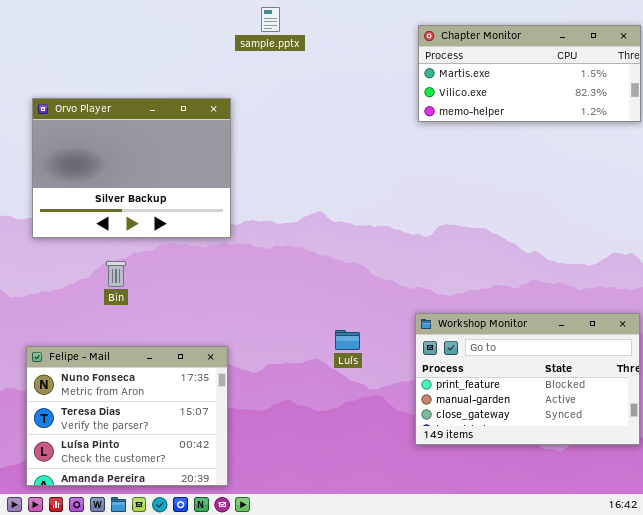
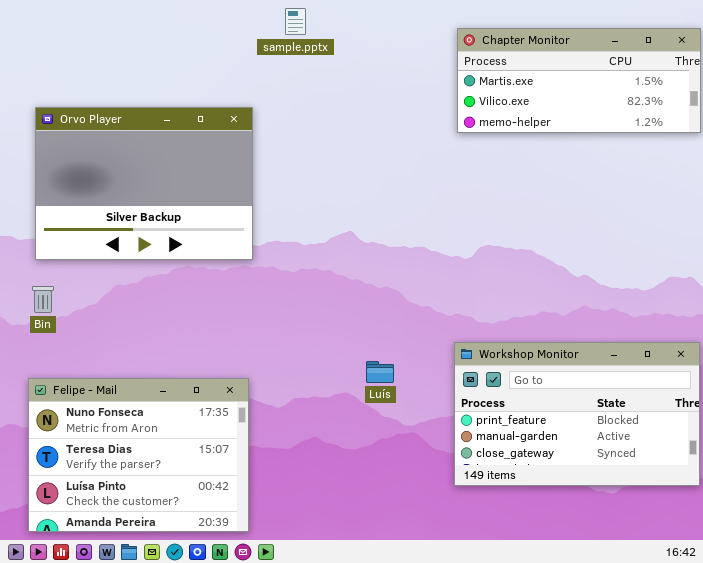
Bin: [106,261,126,287] -> [32,286,54,313], moved

